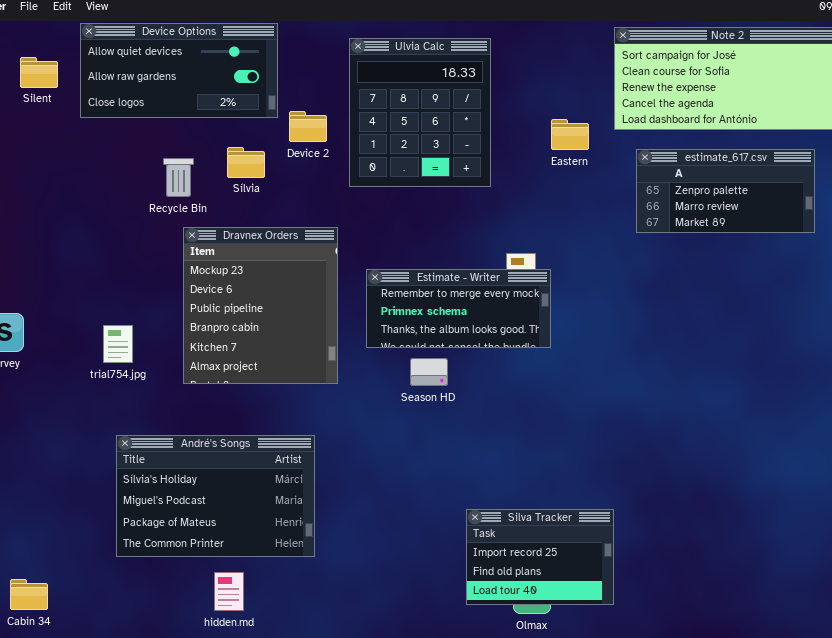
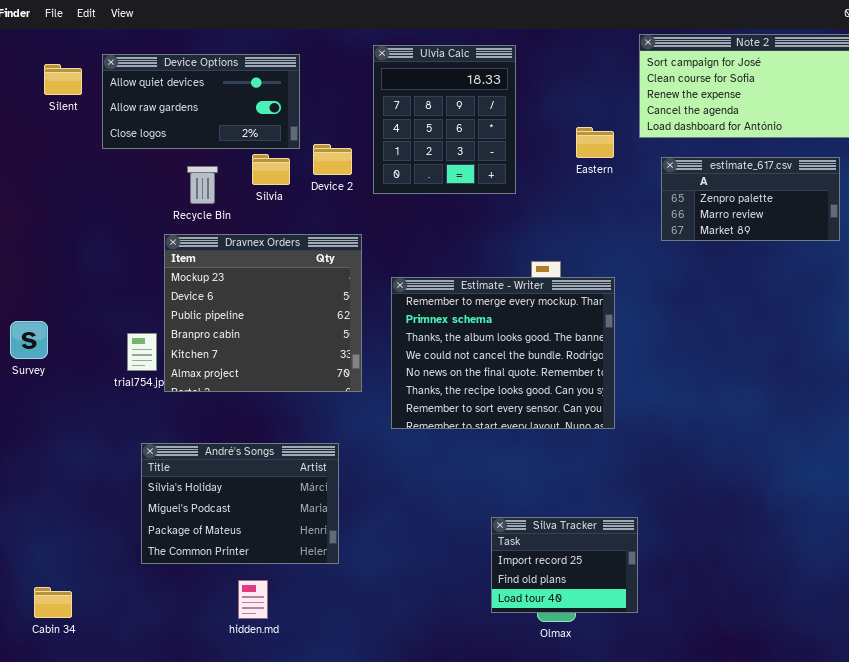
Device Options: [80,23,278,118] -> [102,54,300,149], moved
Device 2: [289,111,327,142] -> [313,144,352,175], moved
Dravnex Orders: [183,227,338,384] -> [164,234,362,392], resized
Estimate - Writer: [366,269,551,348] -> [391,277,615,429], resized

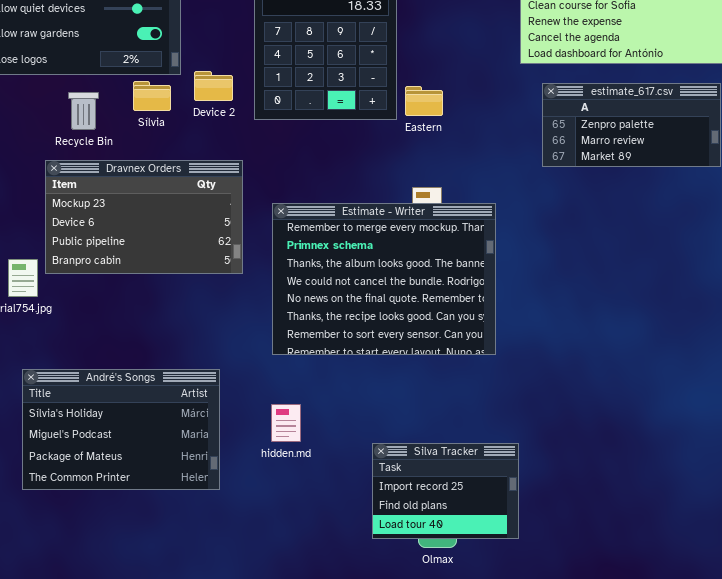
Eastern: [576,127,614,158] -> [405,86,443,116], moved
Dravnex Orders: [164,234,362,392] -> [45,160,243,274], resized
hidden.md: [238,580,268,619] -> [271,404,301,442], moved

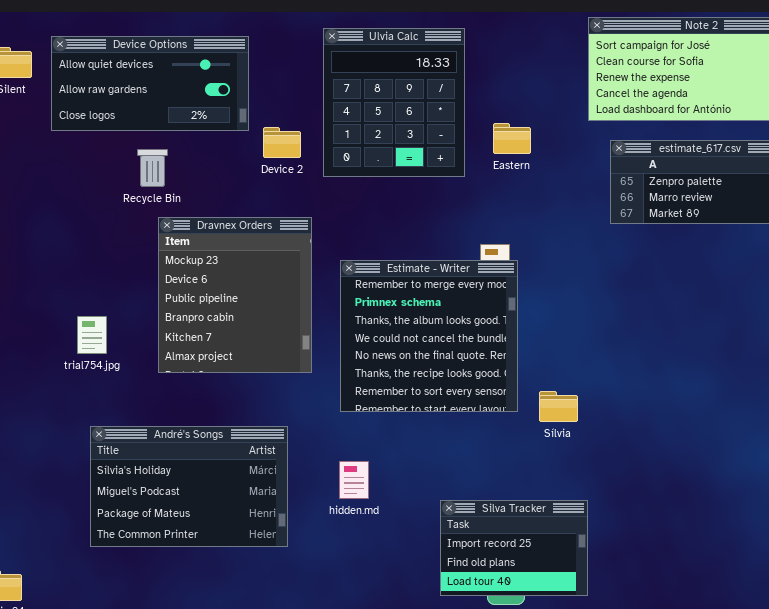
Sílvia: [133,81,171,111] -> [539,391,578,422], moved
Eastern: [405,86,443,116] -> [493,123,531,154], moved
Dravnex Orders: [45,160,243,274] -> [158,217,312,373], resized
Estimate - Writer: [272,203,496,355] -> [340,260,518,412], resized

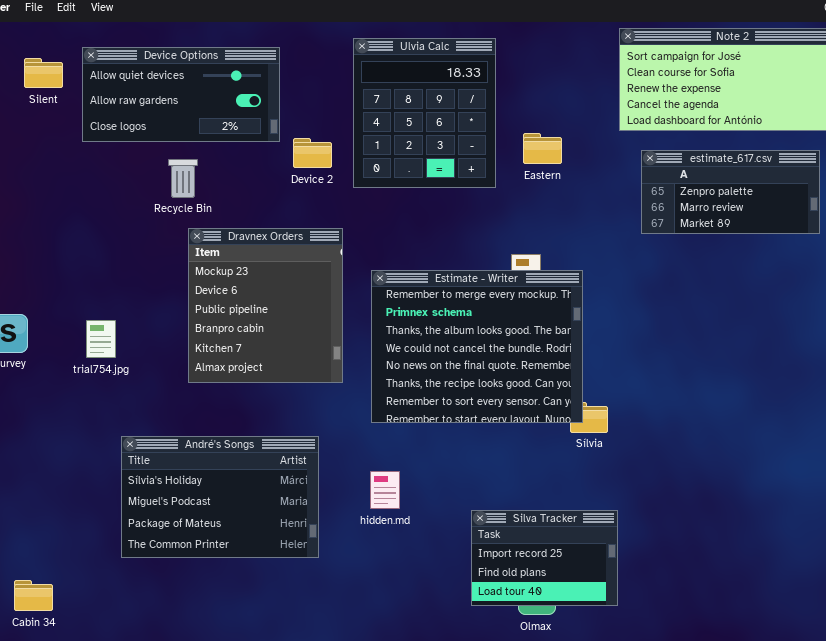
Estimate - Writer: [340,260,518,412] -> [371,270,583,423], resized
trial754.jpg: [77,316,107,354] -> [86,320,116,358], moved

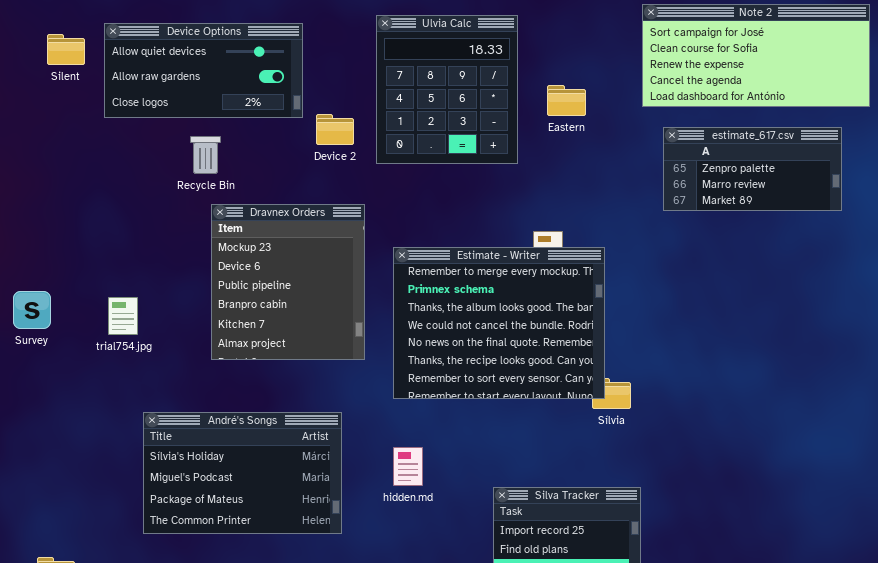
Eastern: [523,133,562,164] -> [547,85,586,116], moved

